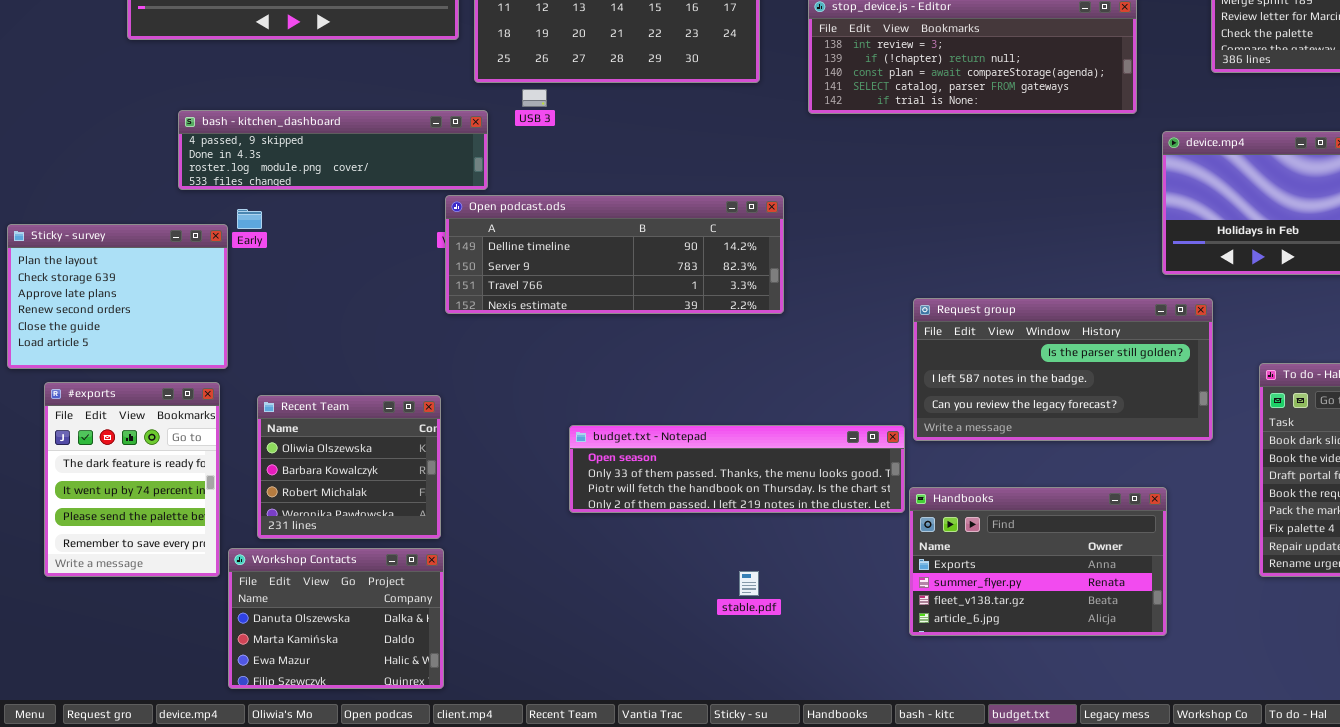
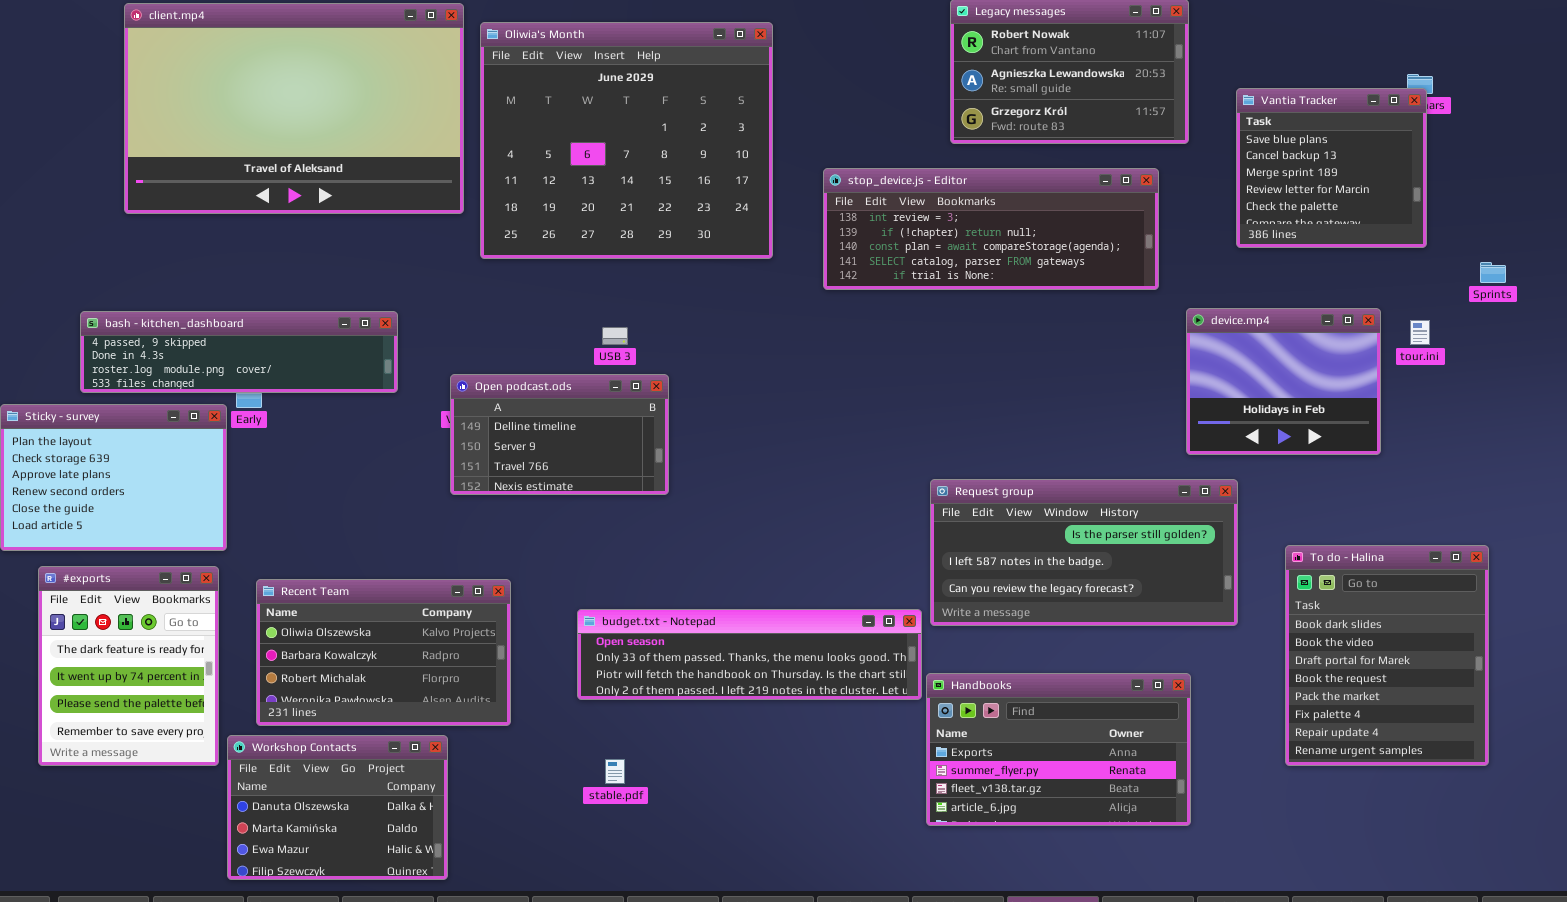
USB 3: [522,89,547,107] -> [602,327,628,345], moved
bash - kitchen_dashboard: [178,110,488,190] -> [80,311,398,393], moved
Open podcast.ods: [445,195,784,314] -> [450,374,669,495], resized
Recent Team: [257,395,441,539] -> [256,579,511,726], resized
stable.pdf: [739,571,759,596] -> [605,759,625,784], moved

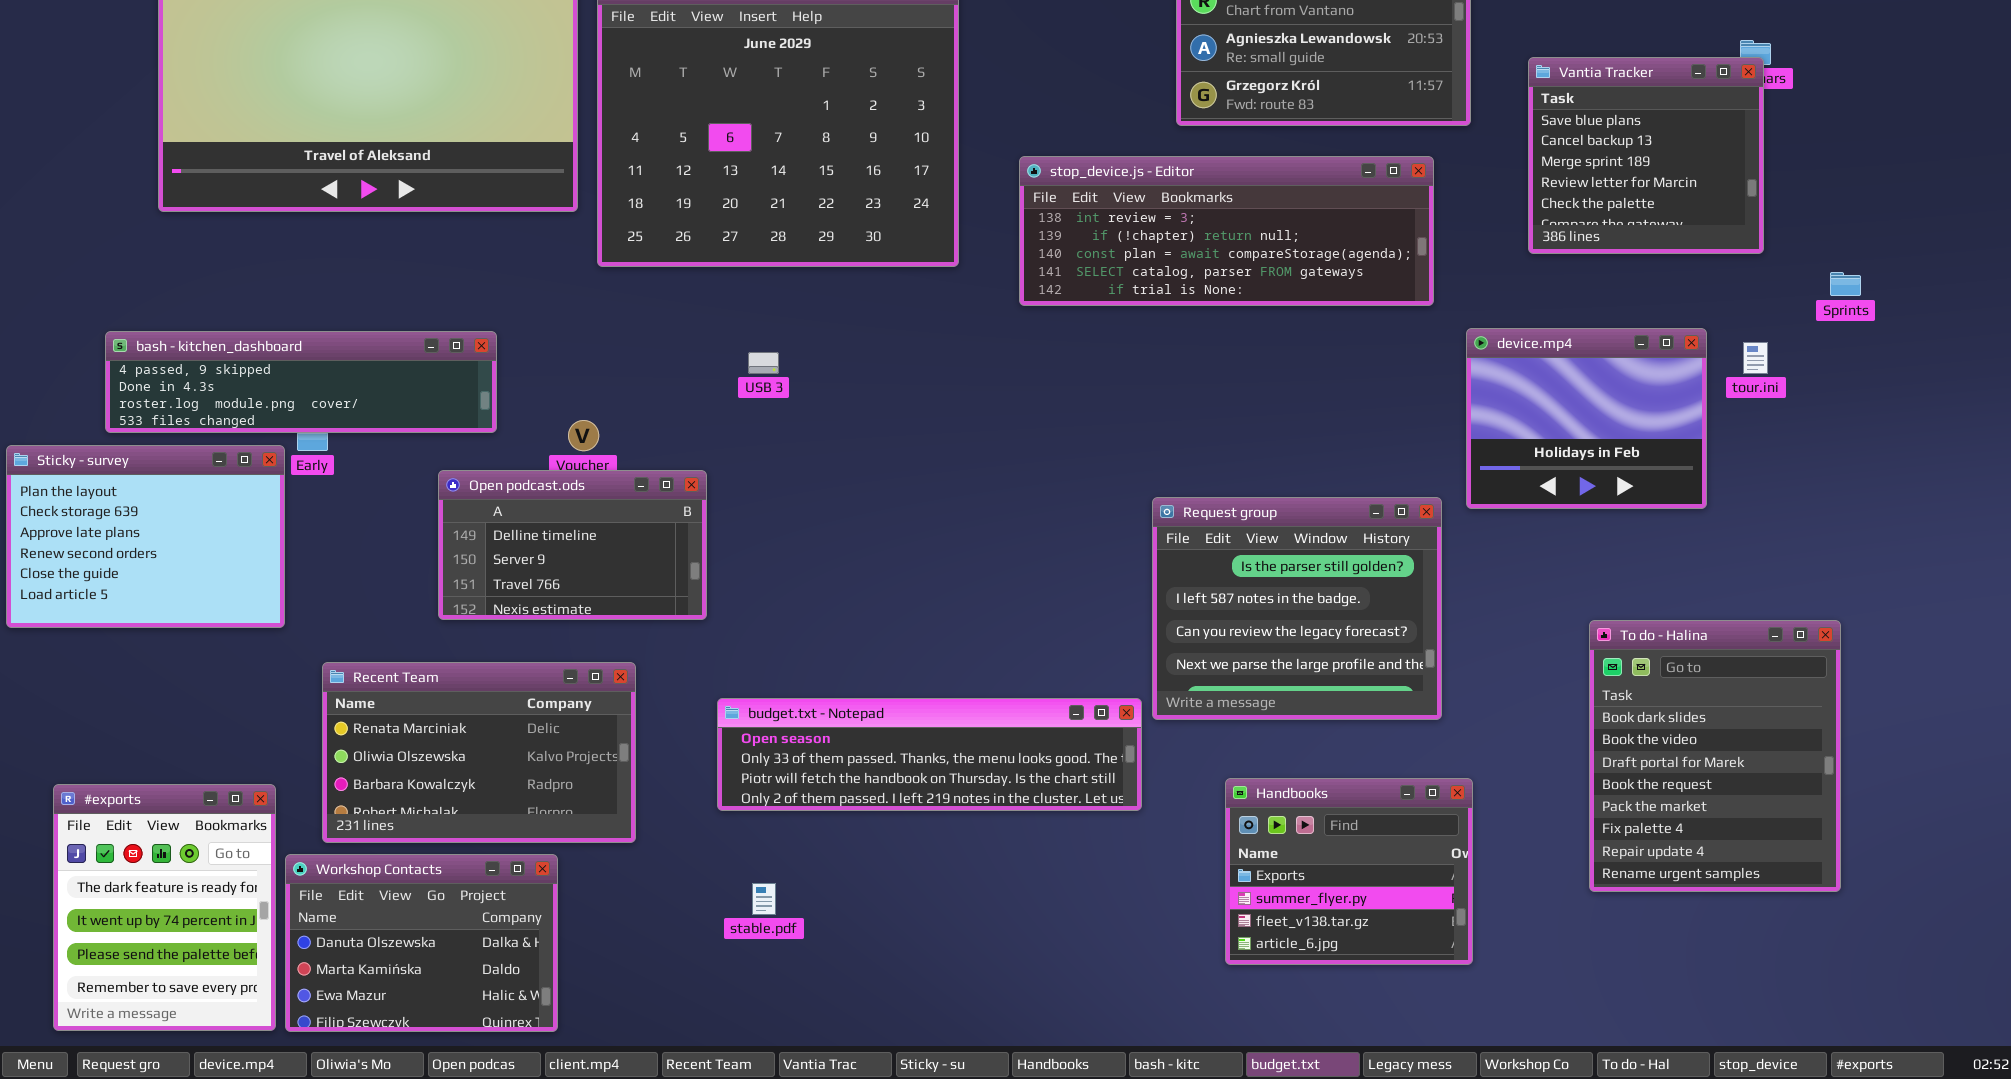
Open podcast.ods: [450,374,669,495] -> [438,470,707,620], moved
Request group: [930,479,1238,626] -> [1152,497,1442,720], resized
#exports: [38,566,219,766] -> [53,784,276,1031], moved
Recent Team: [256,579,511,726] -> [322,662,636,843], scrolled up 1 row
Handbooks: [926,673,1191,826] -> [1225,778,1473,965], resized

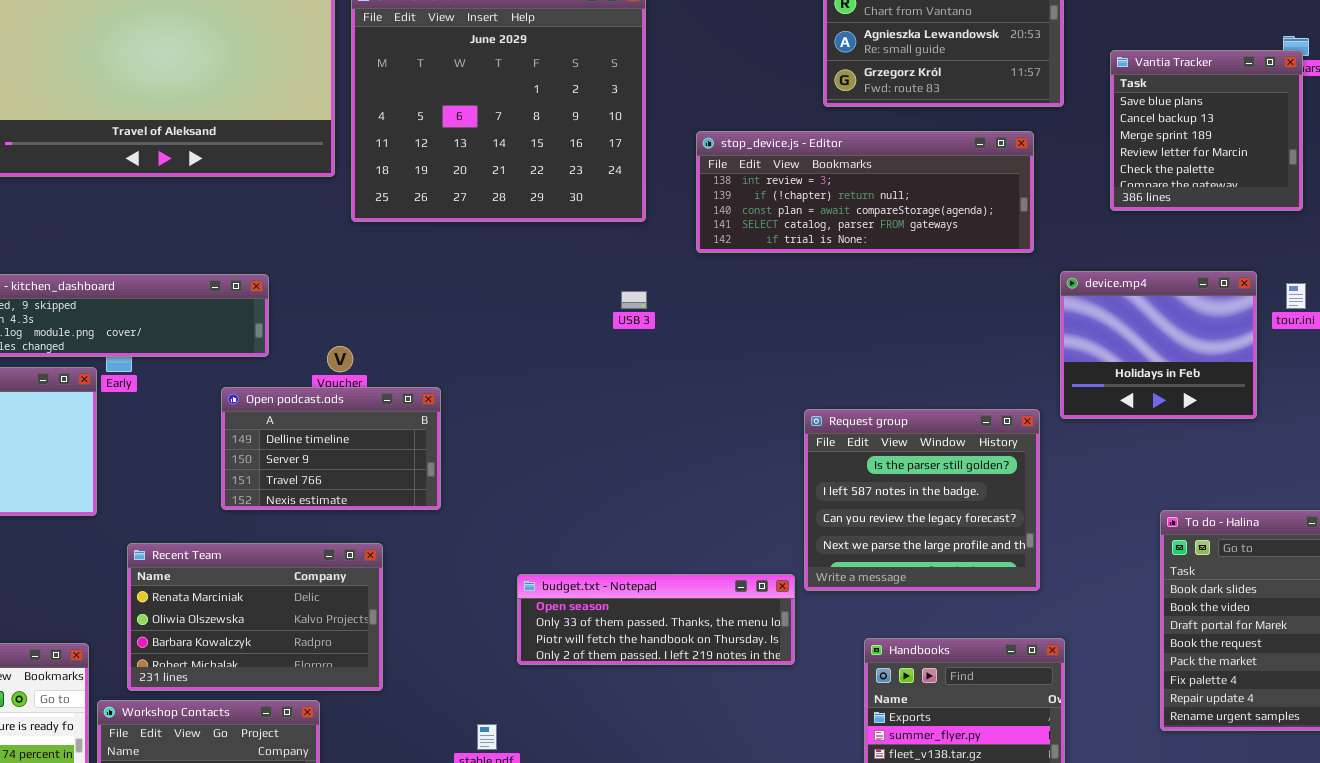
USB 3: [748,352,779,374] -> [621,291,647,309], moved
budget.txt - Notepad: [717,698,1142,811] -> [517,574,795,665], resized

